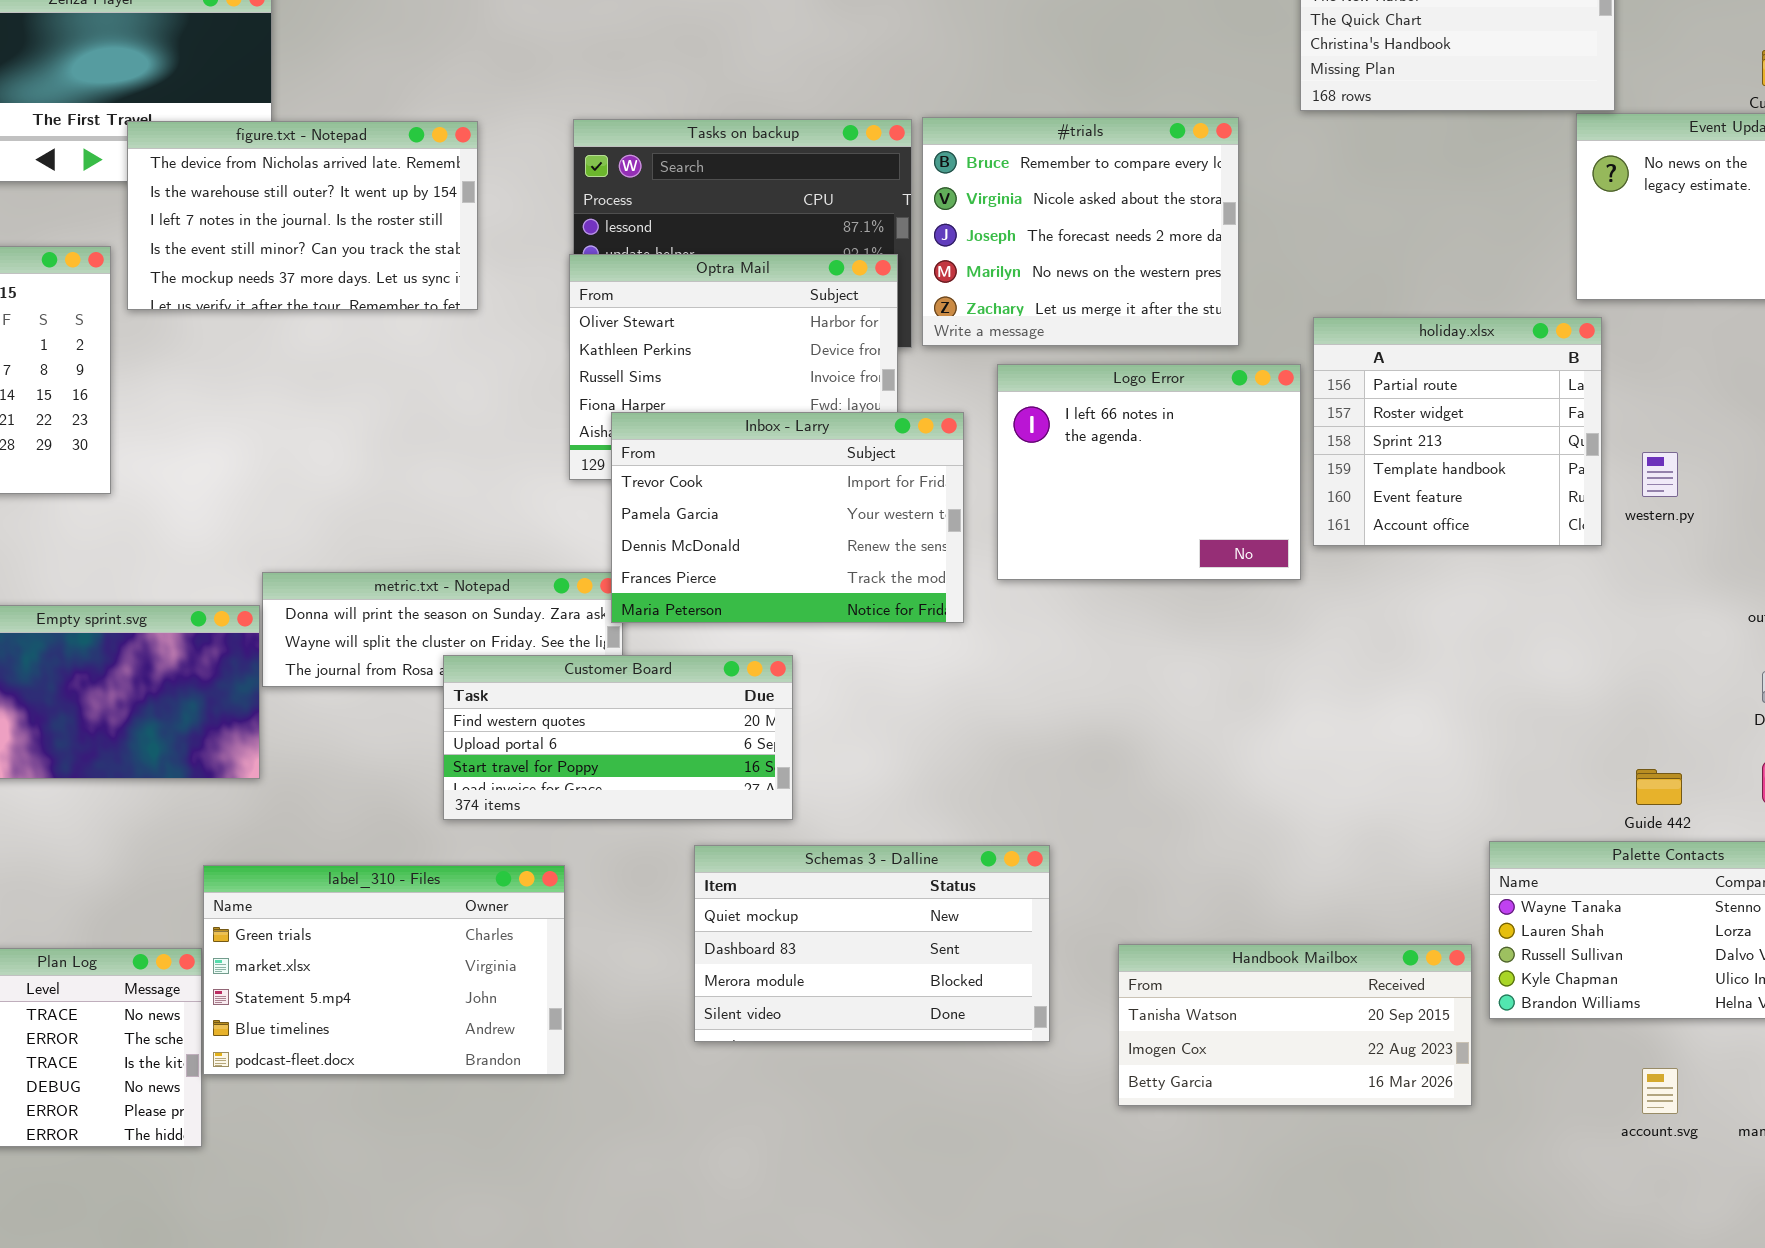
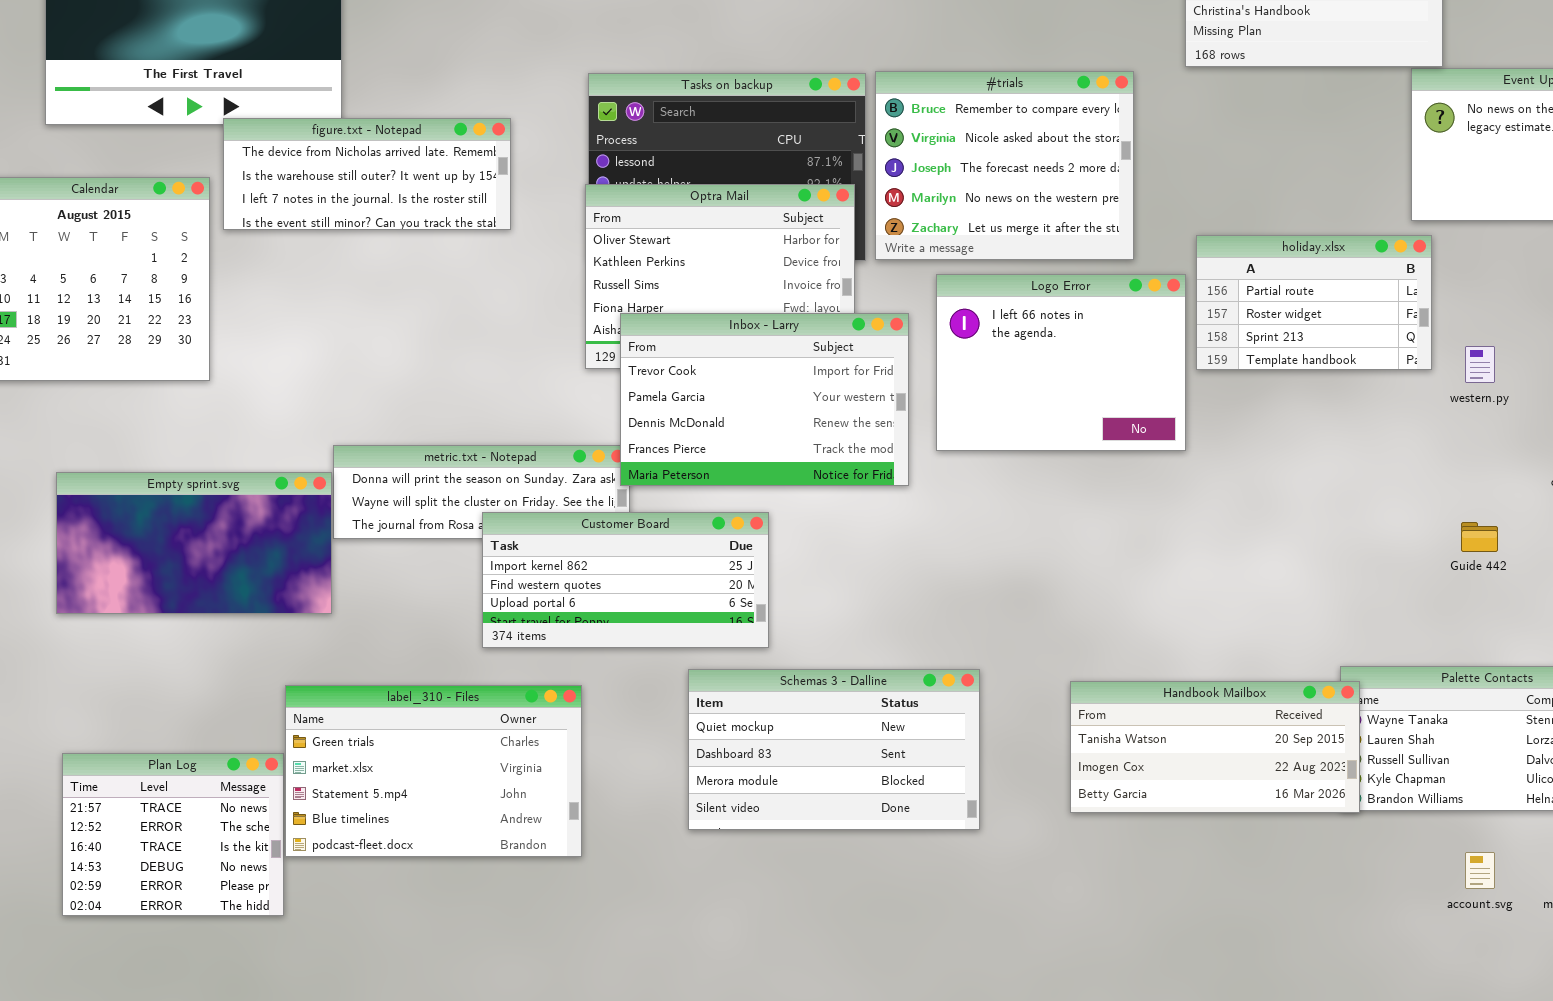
figure.txt - Notepad: [127,121,478,310] -> [223,118,511,230], resized
holiday.xlsx: [1313,317,1602,546] -> [1196,235,1432,370], resized
Customer Board: [443,655,793,820] -> [482,512,769,648], scrolled up 1 row
Guide 442: [1636,769,1682,805] -> [1461,522,1498,552], moved
Handbook Mailbox: [1118,944,1472,1106] -> [1070,681,1360,813], moved

